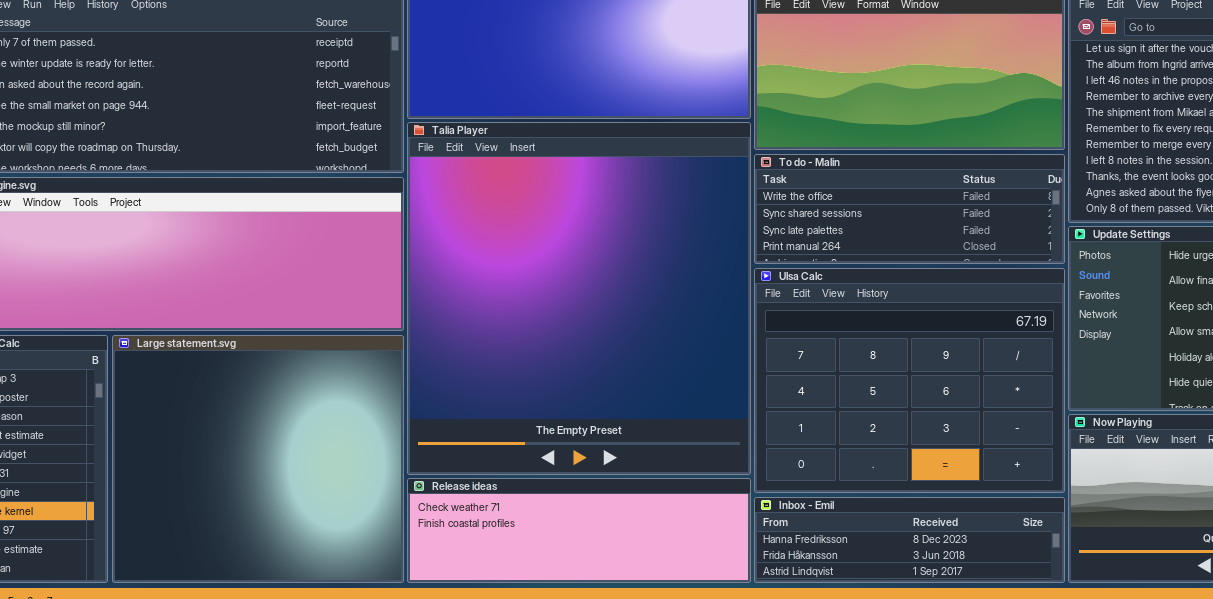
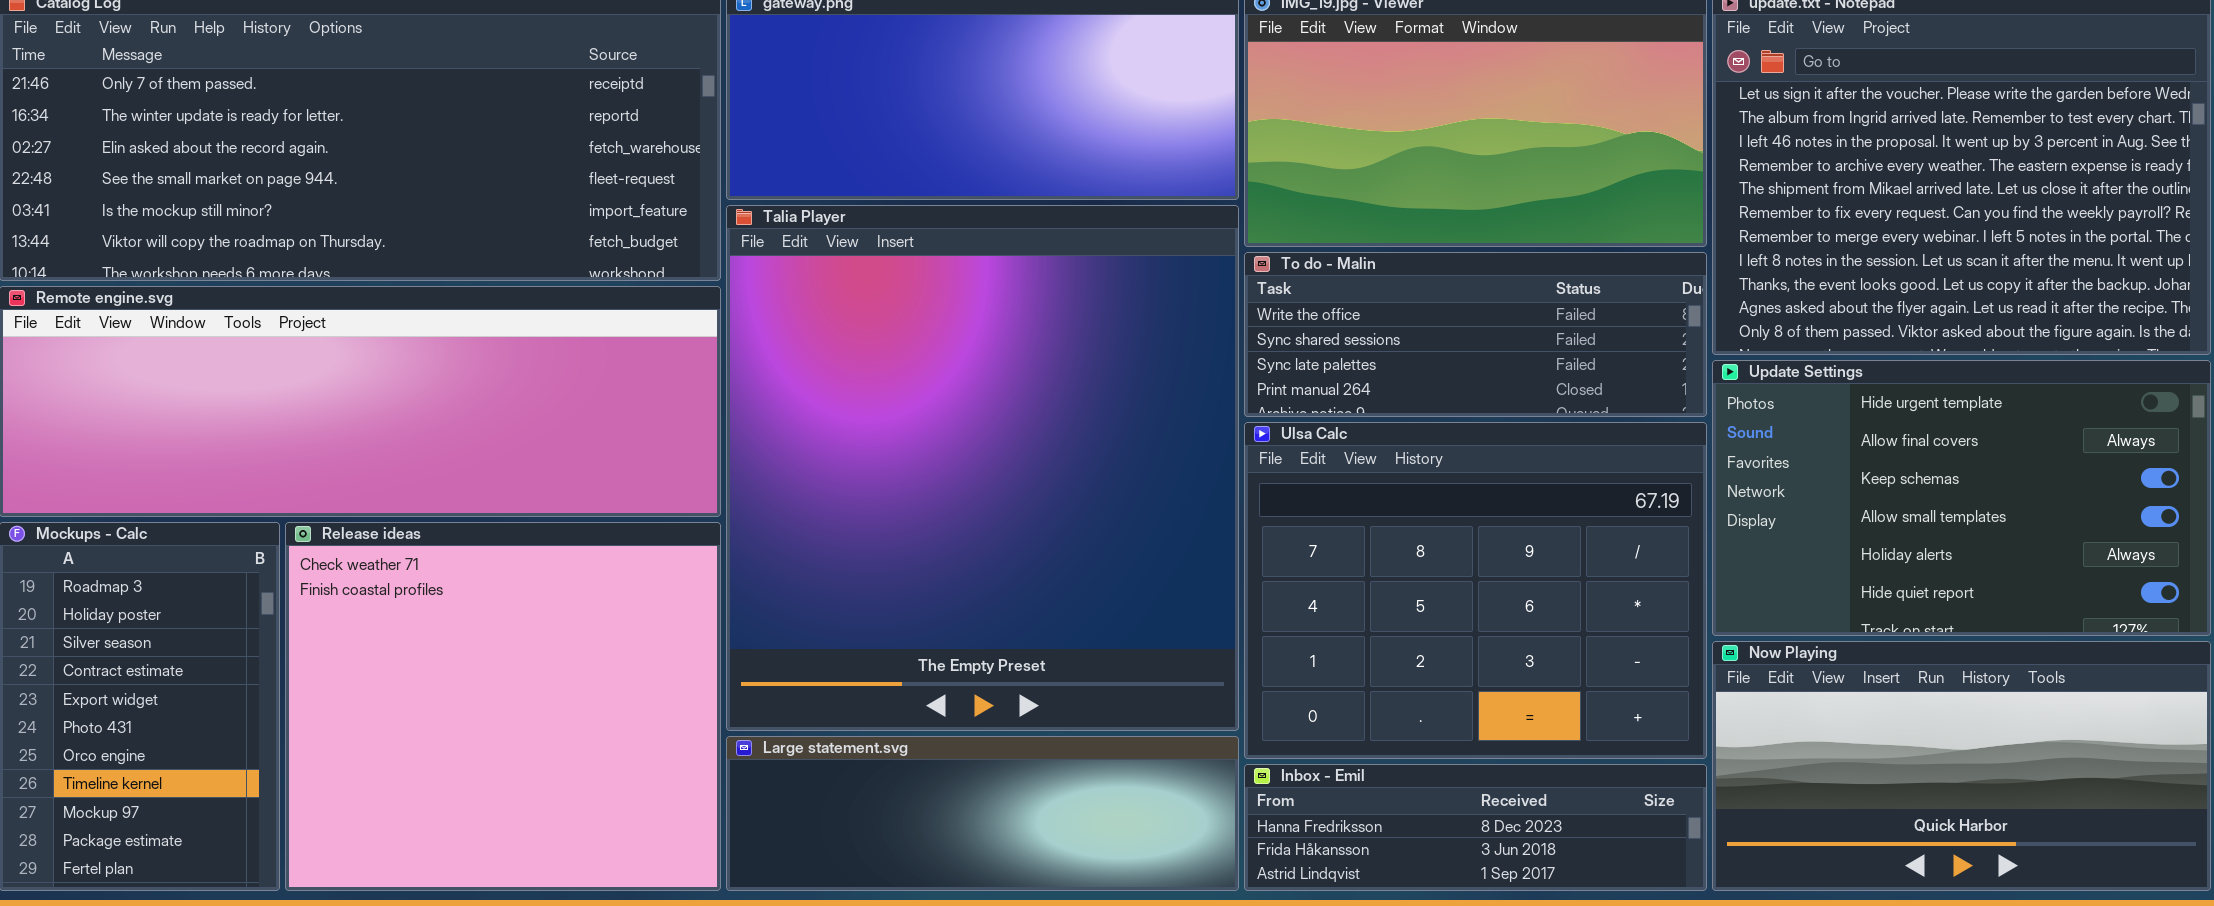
Large statement.svg: [112,335,404,583] -> [726,736,1239,891], moved, resized
Release ideas: [407,478,751,583] -> [285,522,721,891], moved, resized

